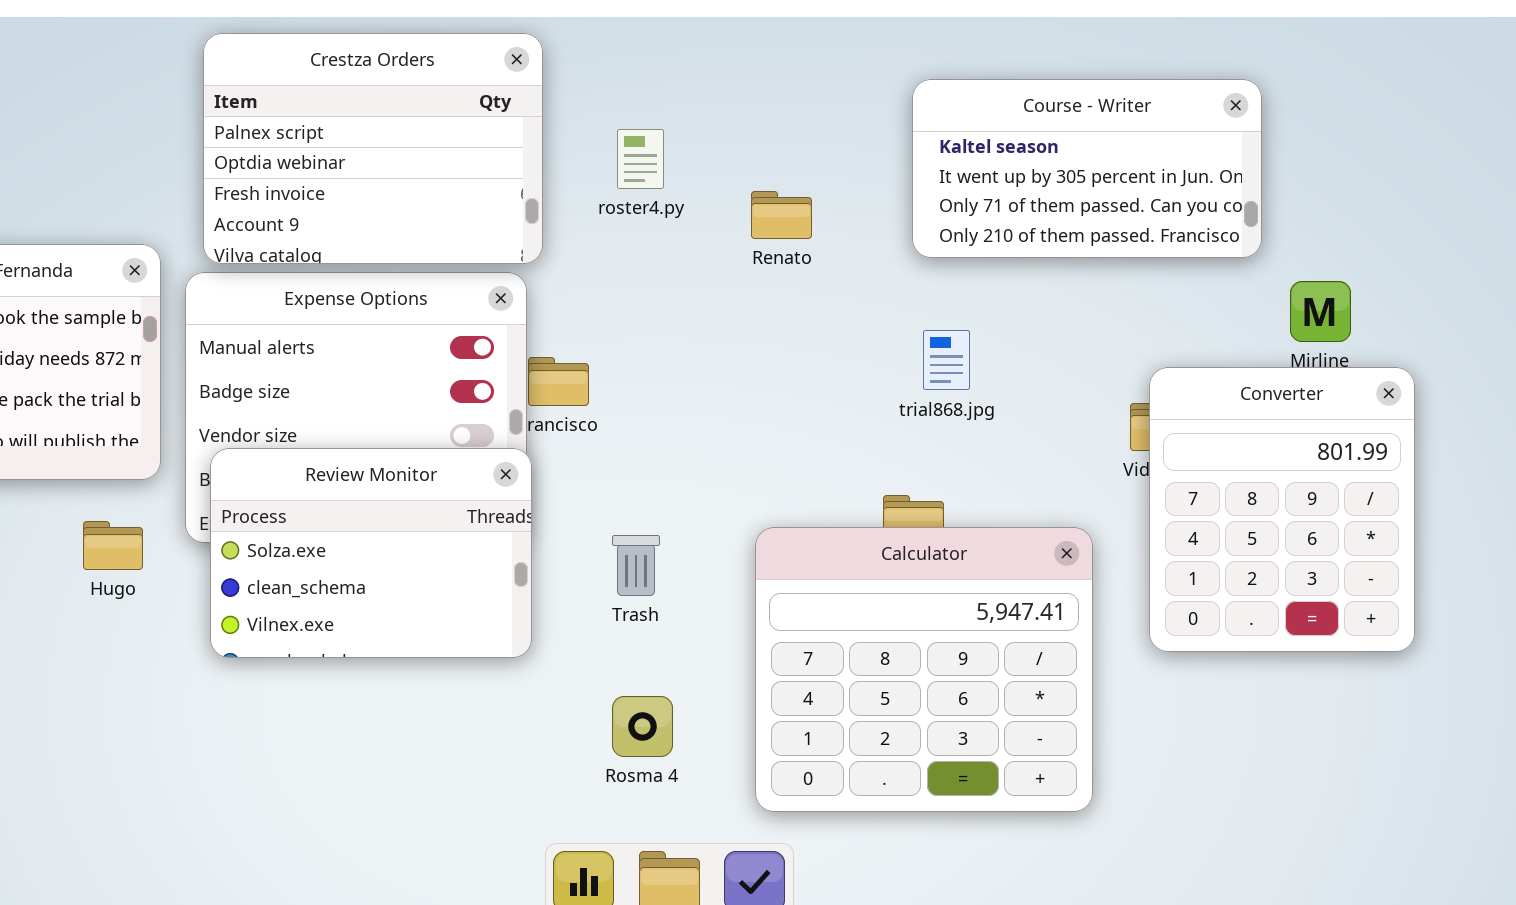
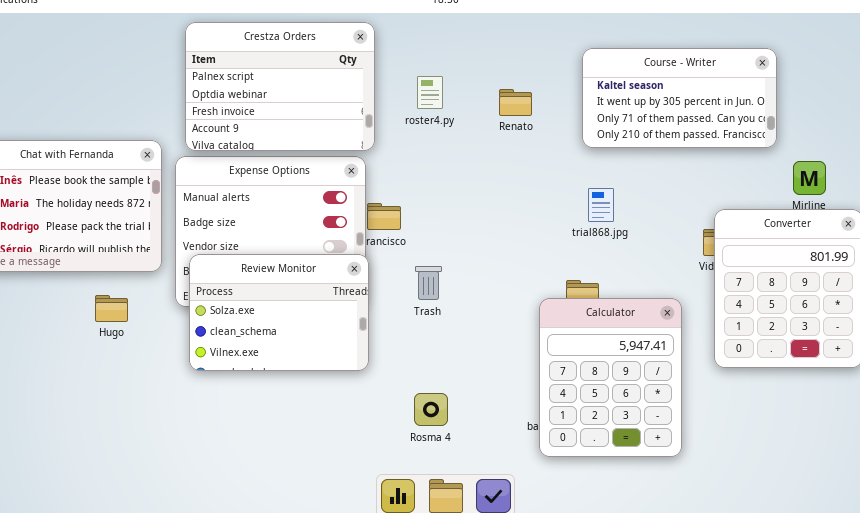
Renato: [751,191,812,239] -> [499,89,532,116], moved
Hugo: [83,521,143,570] -> [95,295,128,322], moved
Calculator: [755,527,1093,812] -> [539,298,682,457], resized
Trash: [612,535,660,596] -> [415,266,442,300], moved

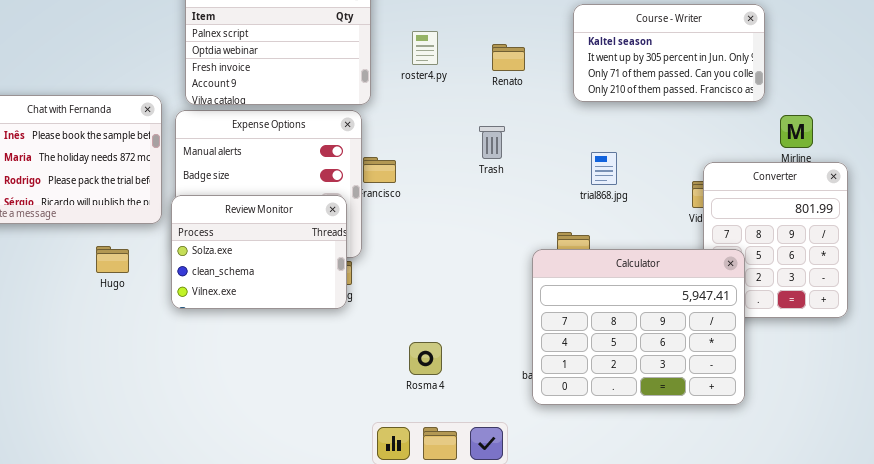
trial868.jpg: [588,188,614,222] -> [591,152,617,185], moved
Review Monitor: [189,254,369,371] -> [171,195,347,309], moved
Trash: [415,266,442,300] -> [479,126,505,159], moved
Calculator: [539,298,682,457] -> [532,249,745,405], resized

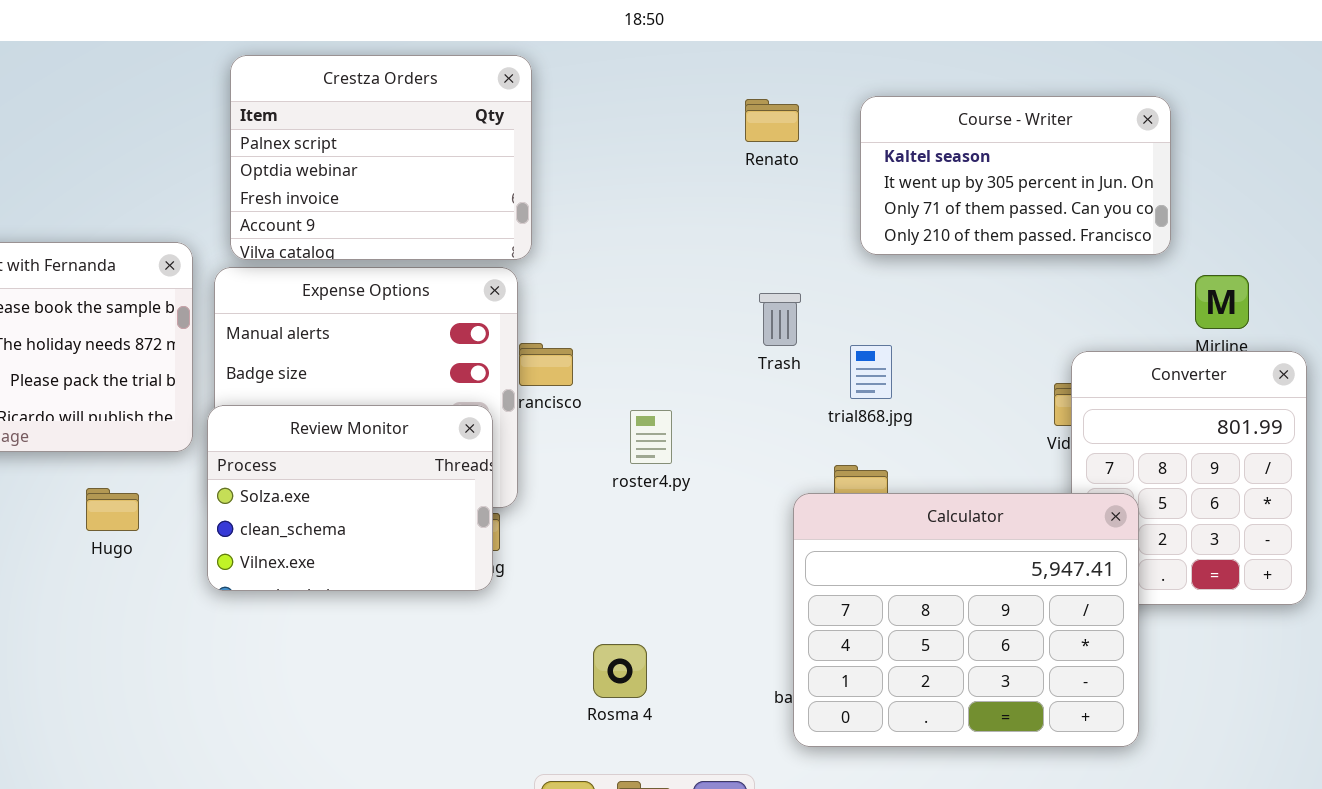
roster4.py: [412,31,438,65] -> [630,410,672,464], moved
Renato: [492,44,525,71] -> [745,99,799,142], moved
Trash: [479,126,505,159] -> [759,293,801,346], moved
trial868.jpg: [591,152,617,185] -> [850,345,892,399], moved

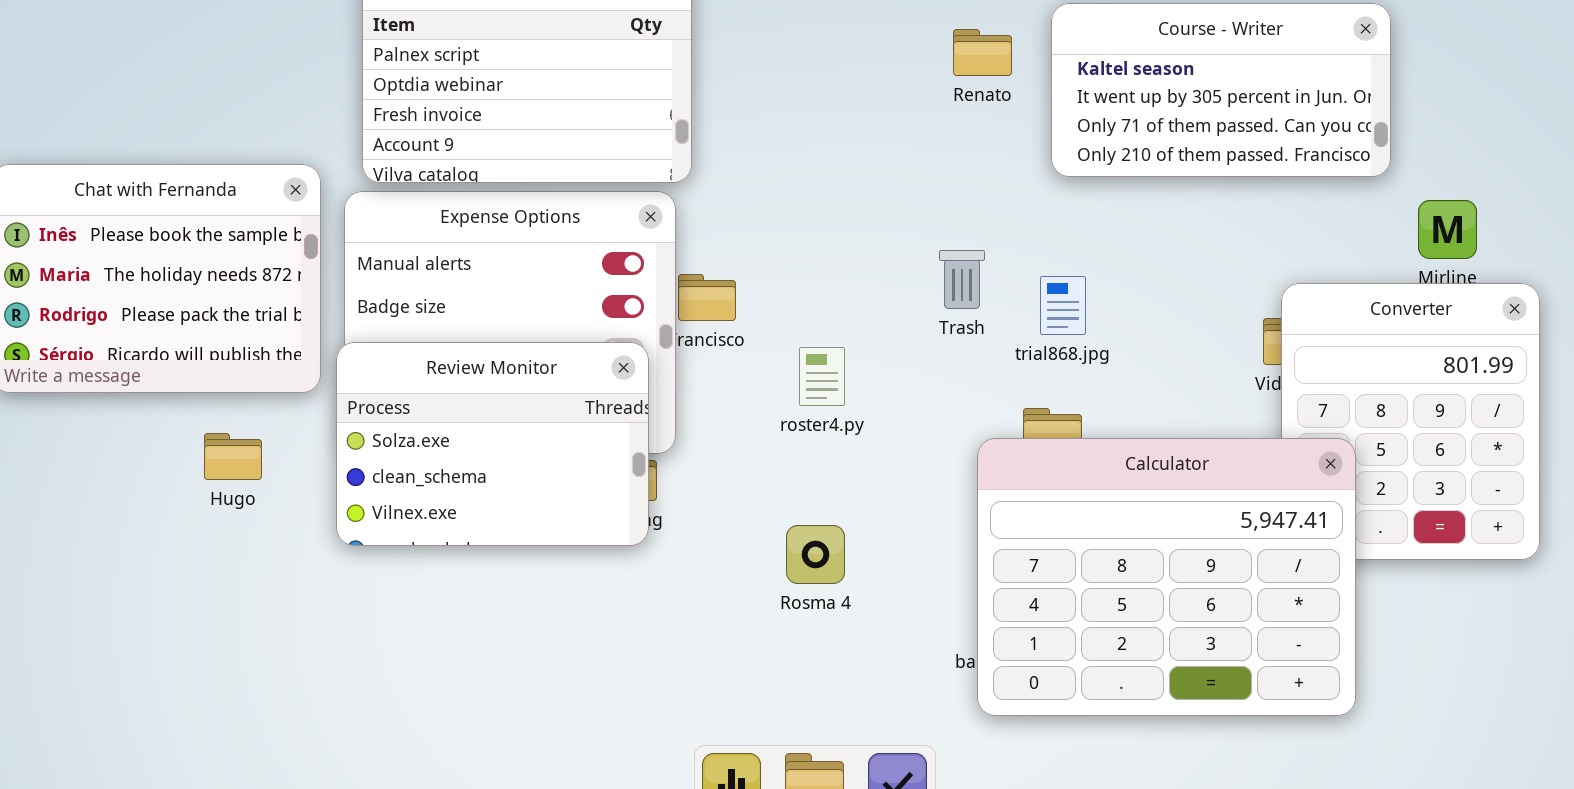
Renato: [745,99,799,142] -> [953,29,1012,76], moved
Trash: [759,293,801,346] -> [939,250,985,309], moved
Rosma 4: [593,644,647,698] -> [786,525,845,584], moved

